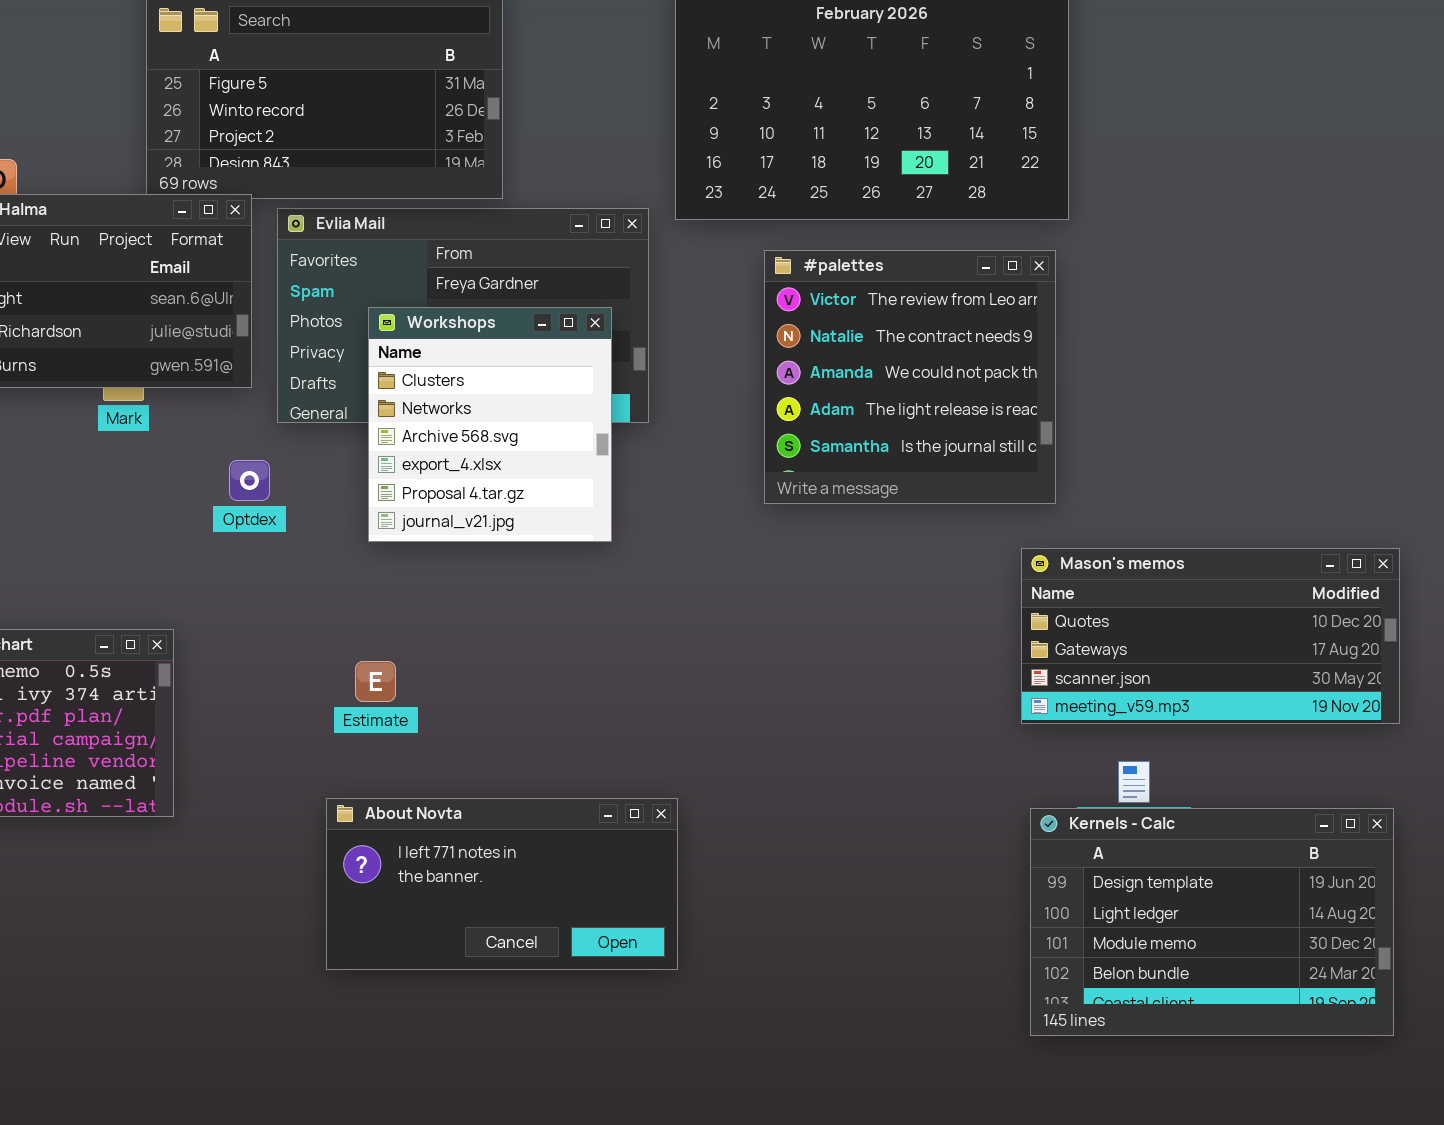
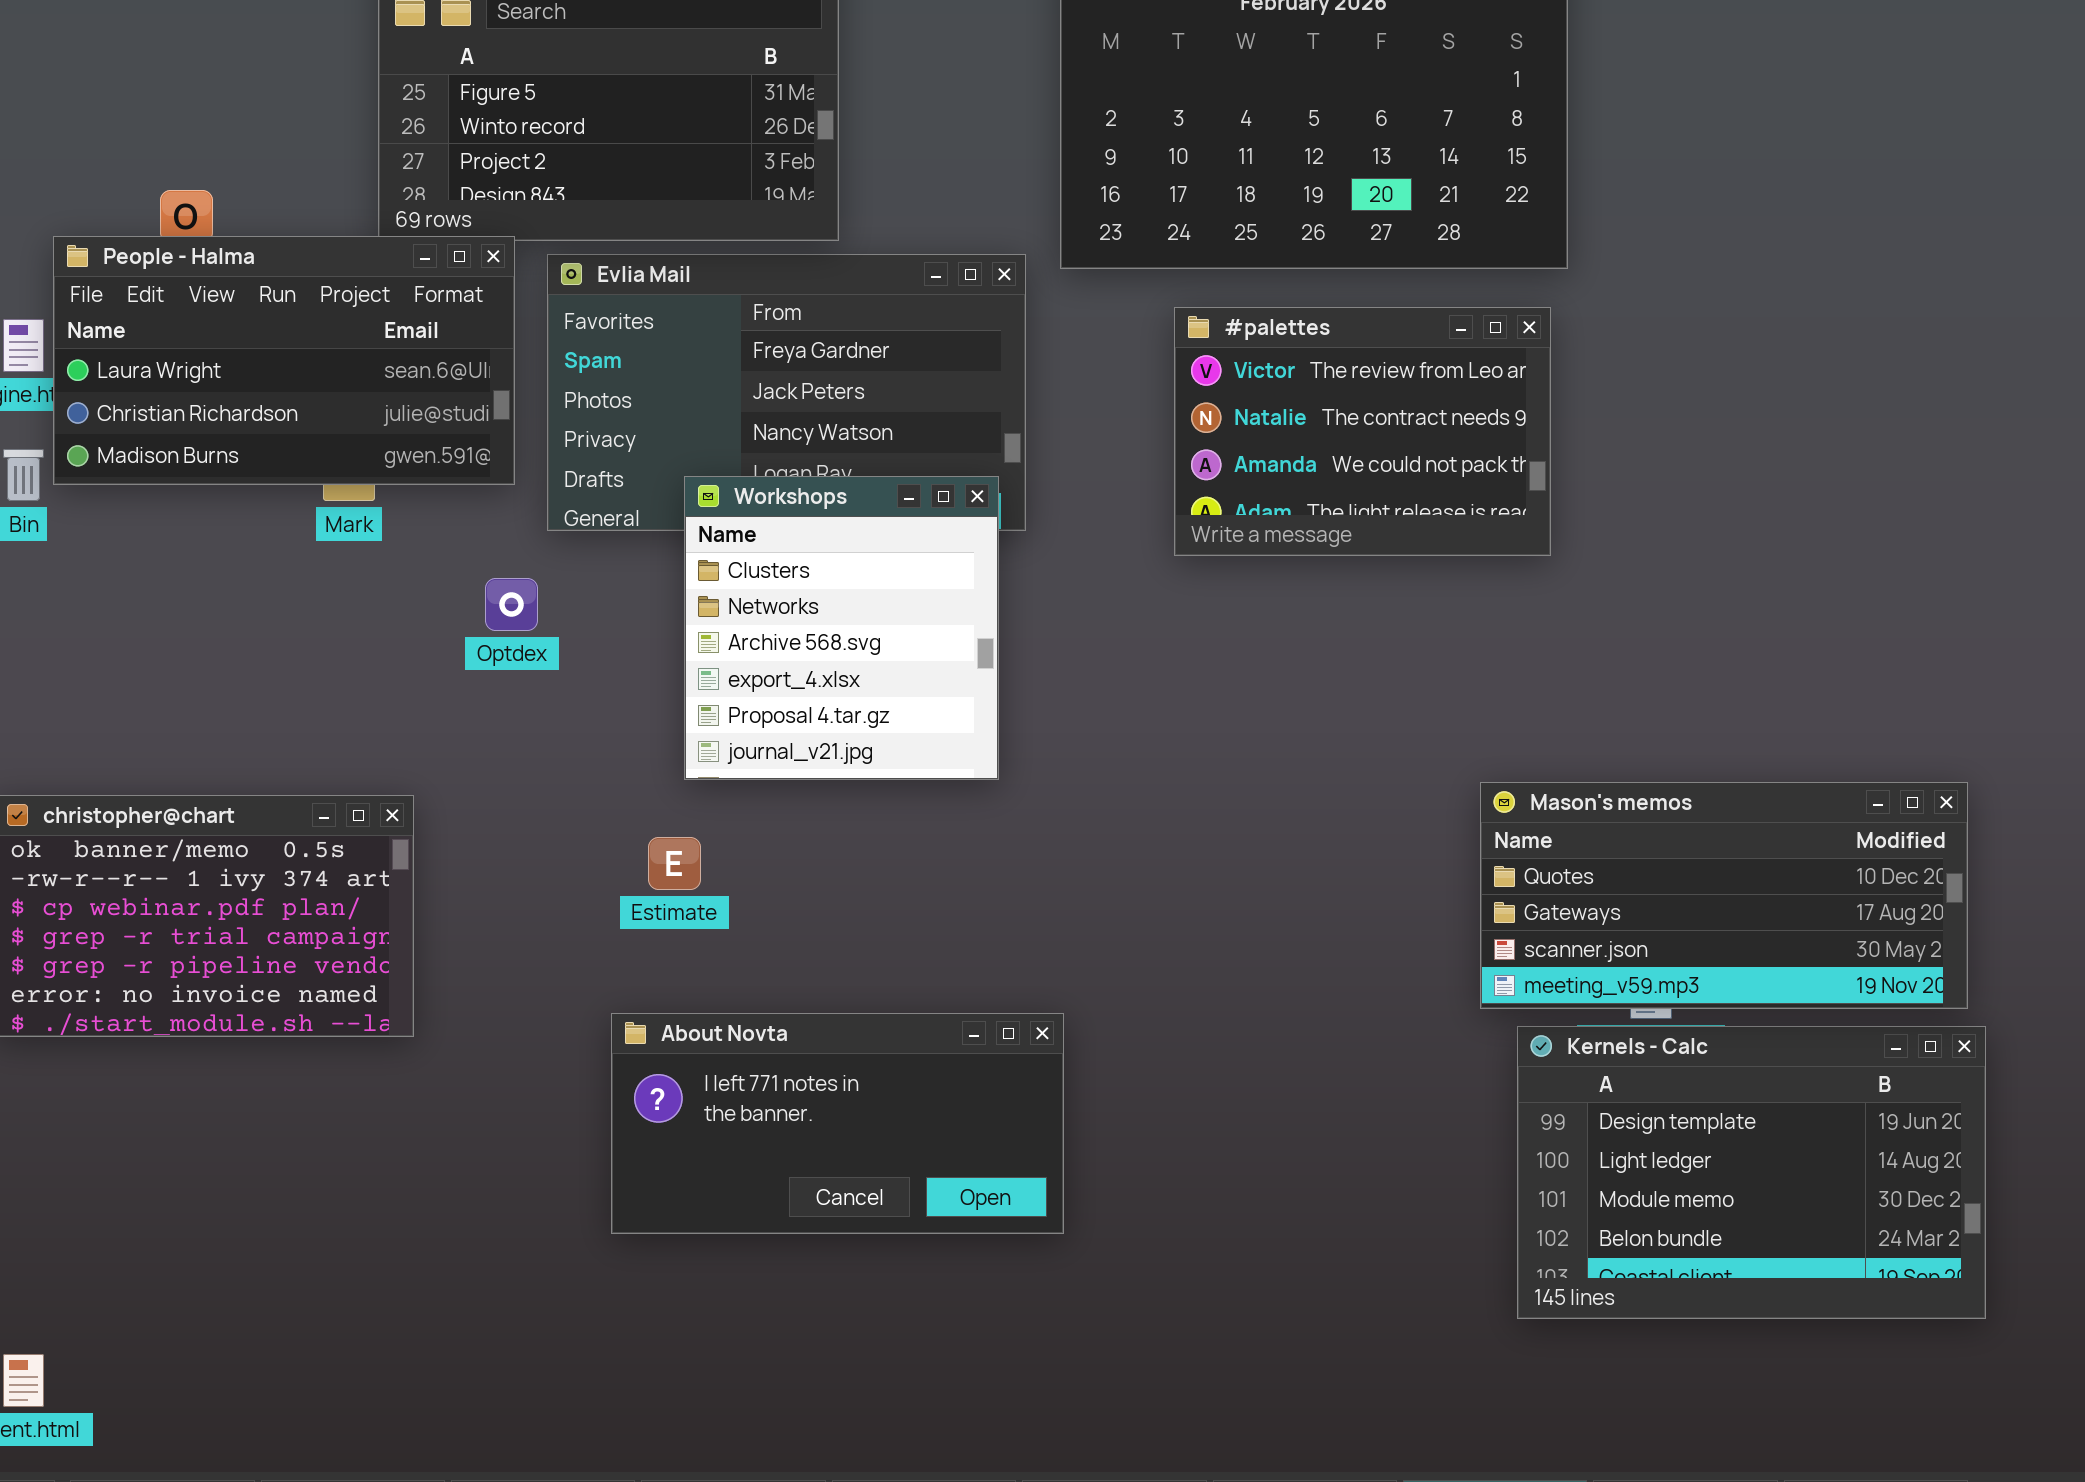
#palettes: [764,250,1056,504] -> [1174,307,1551,556], resized
Workshops: [368,307,612,542] -> [684,476,999,780], moved
Mason's memos: [1021,548,1400,724] -> [1480,782,1968,1009], moved

